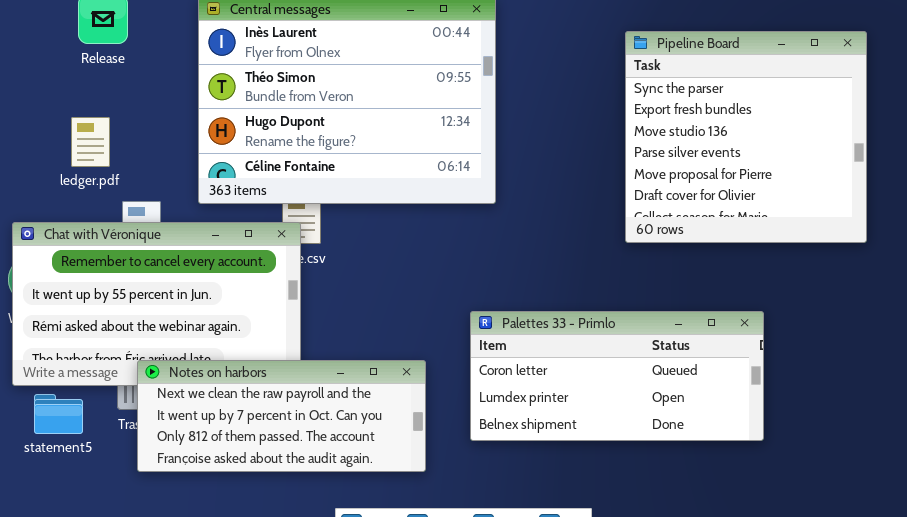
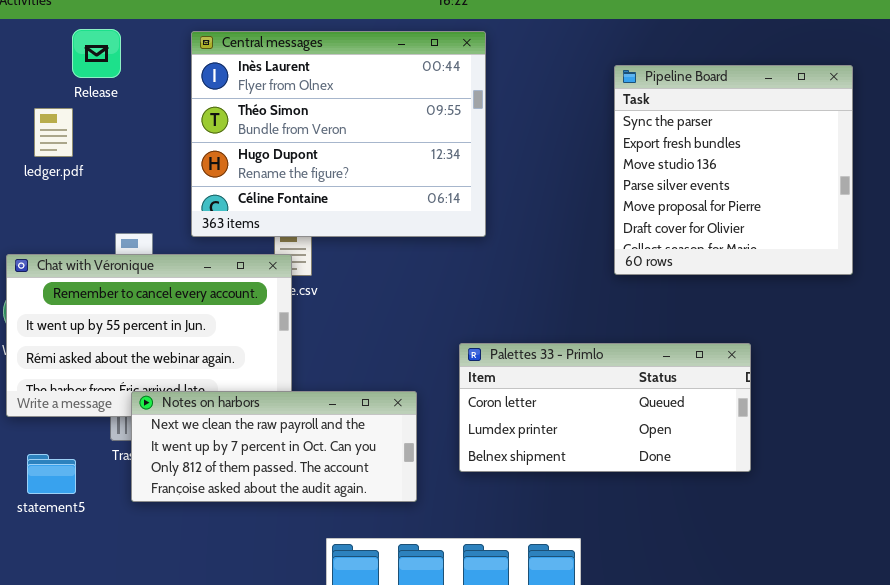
ledger.pdf: [71,117,110,167] -> [34,108,73,157], moved
statement5: [34,394,83,434] -> [27,454,76,494], moved

